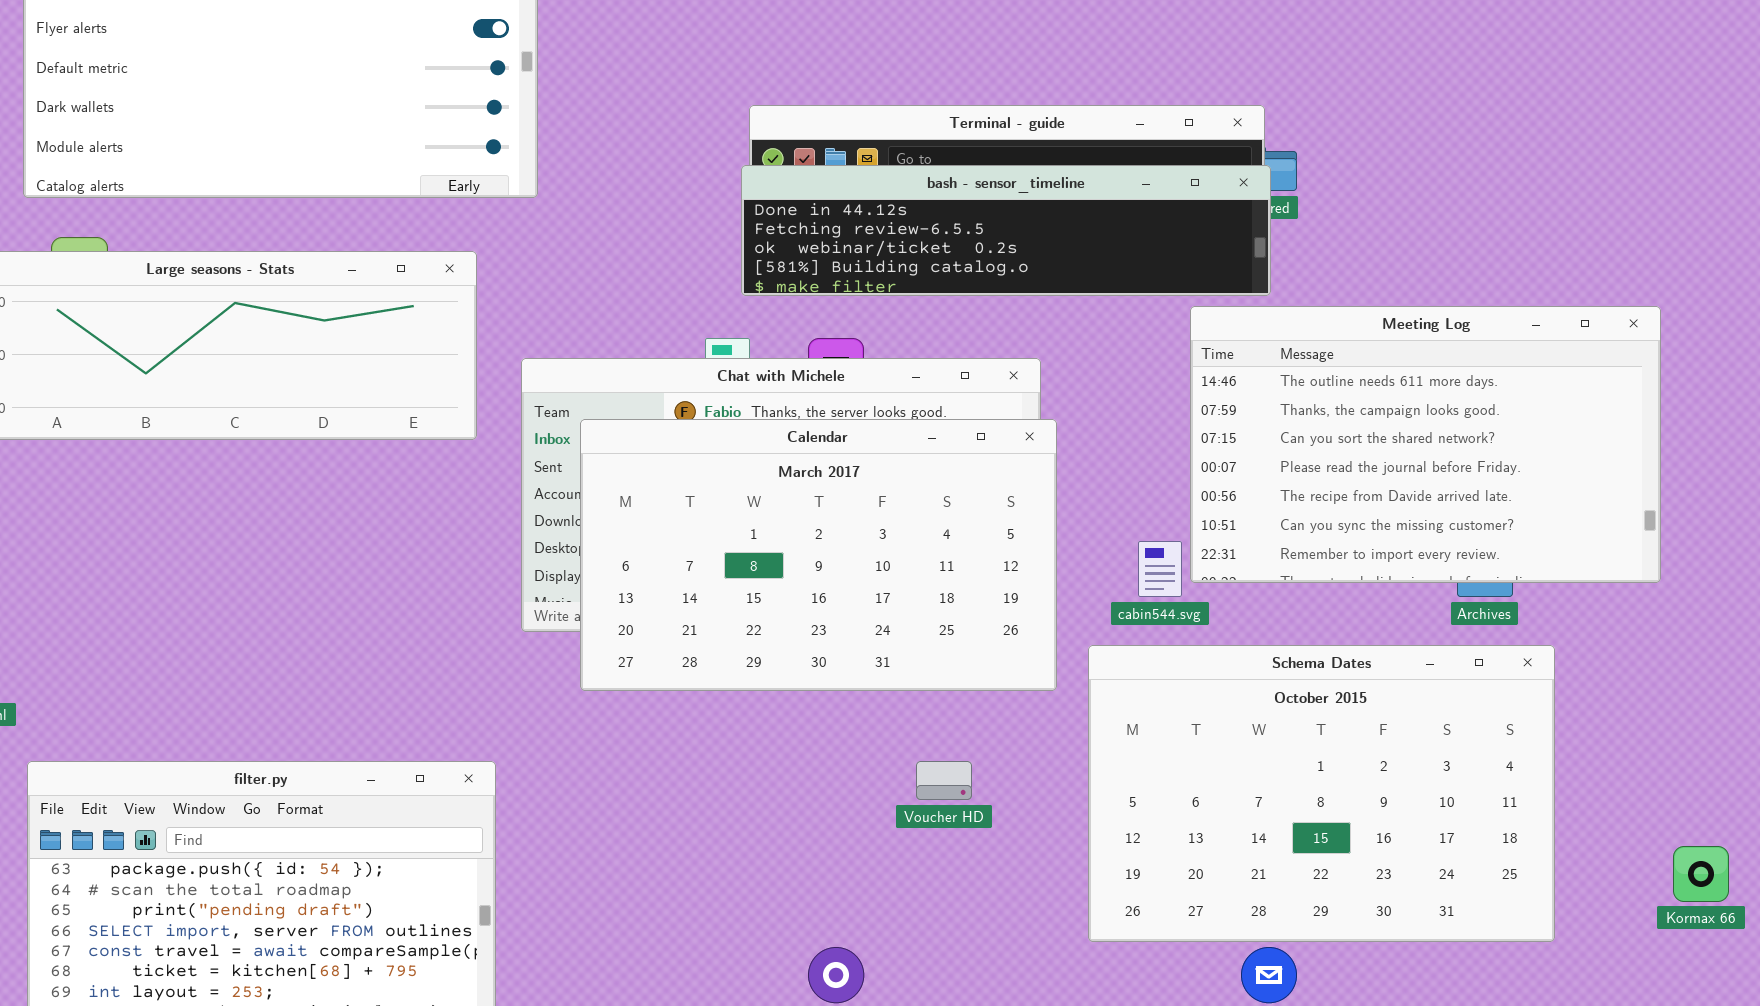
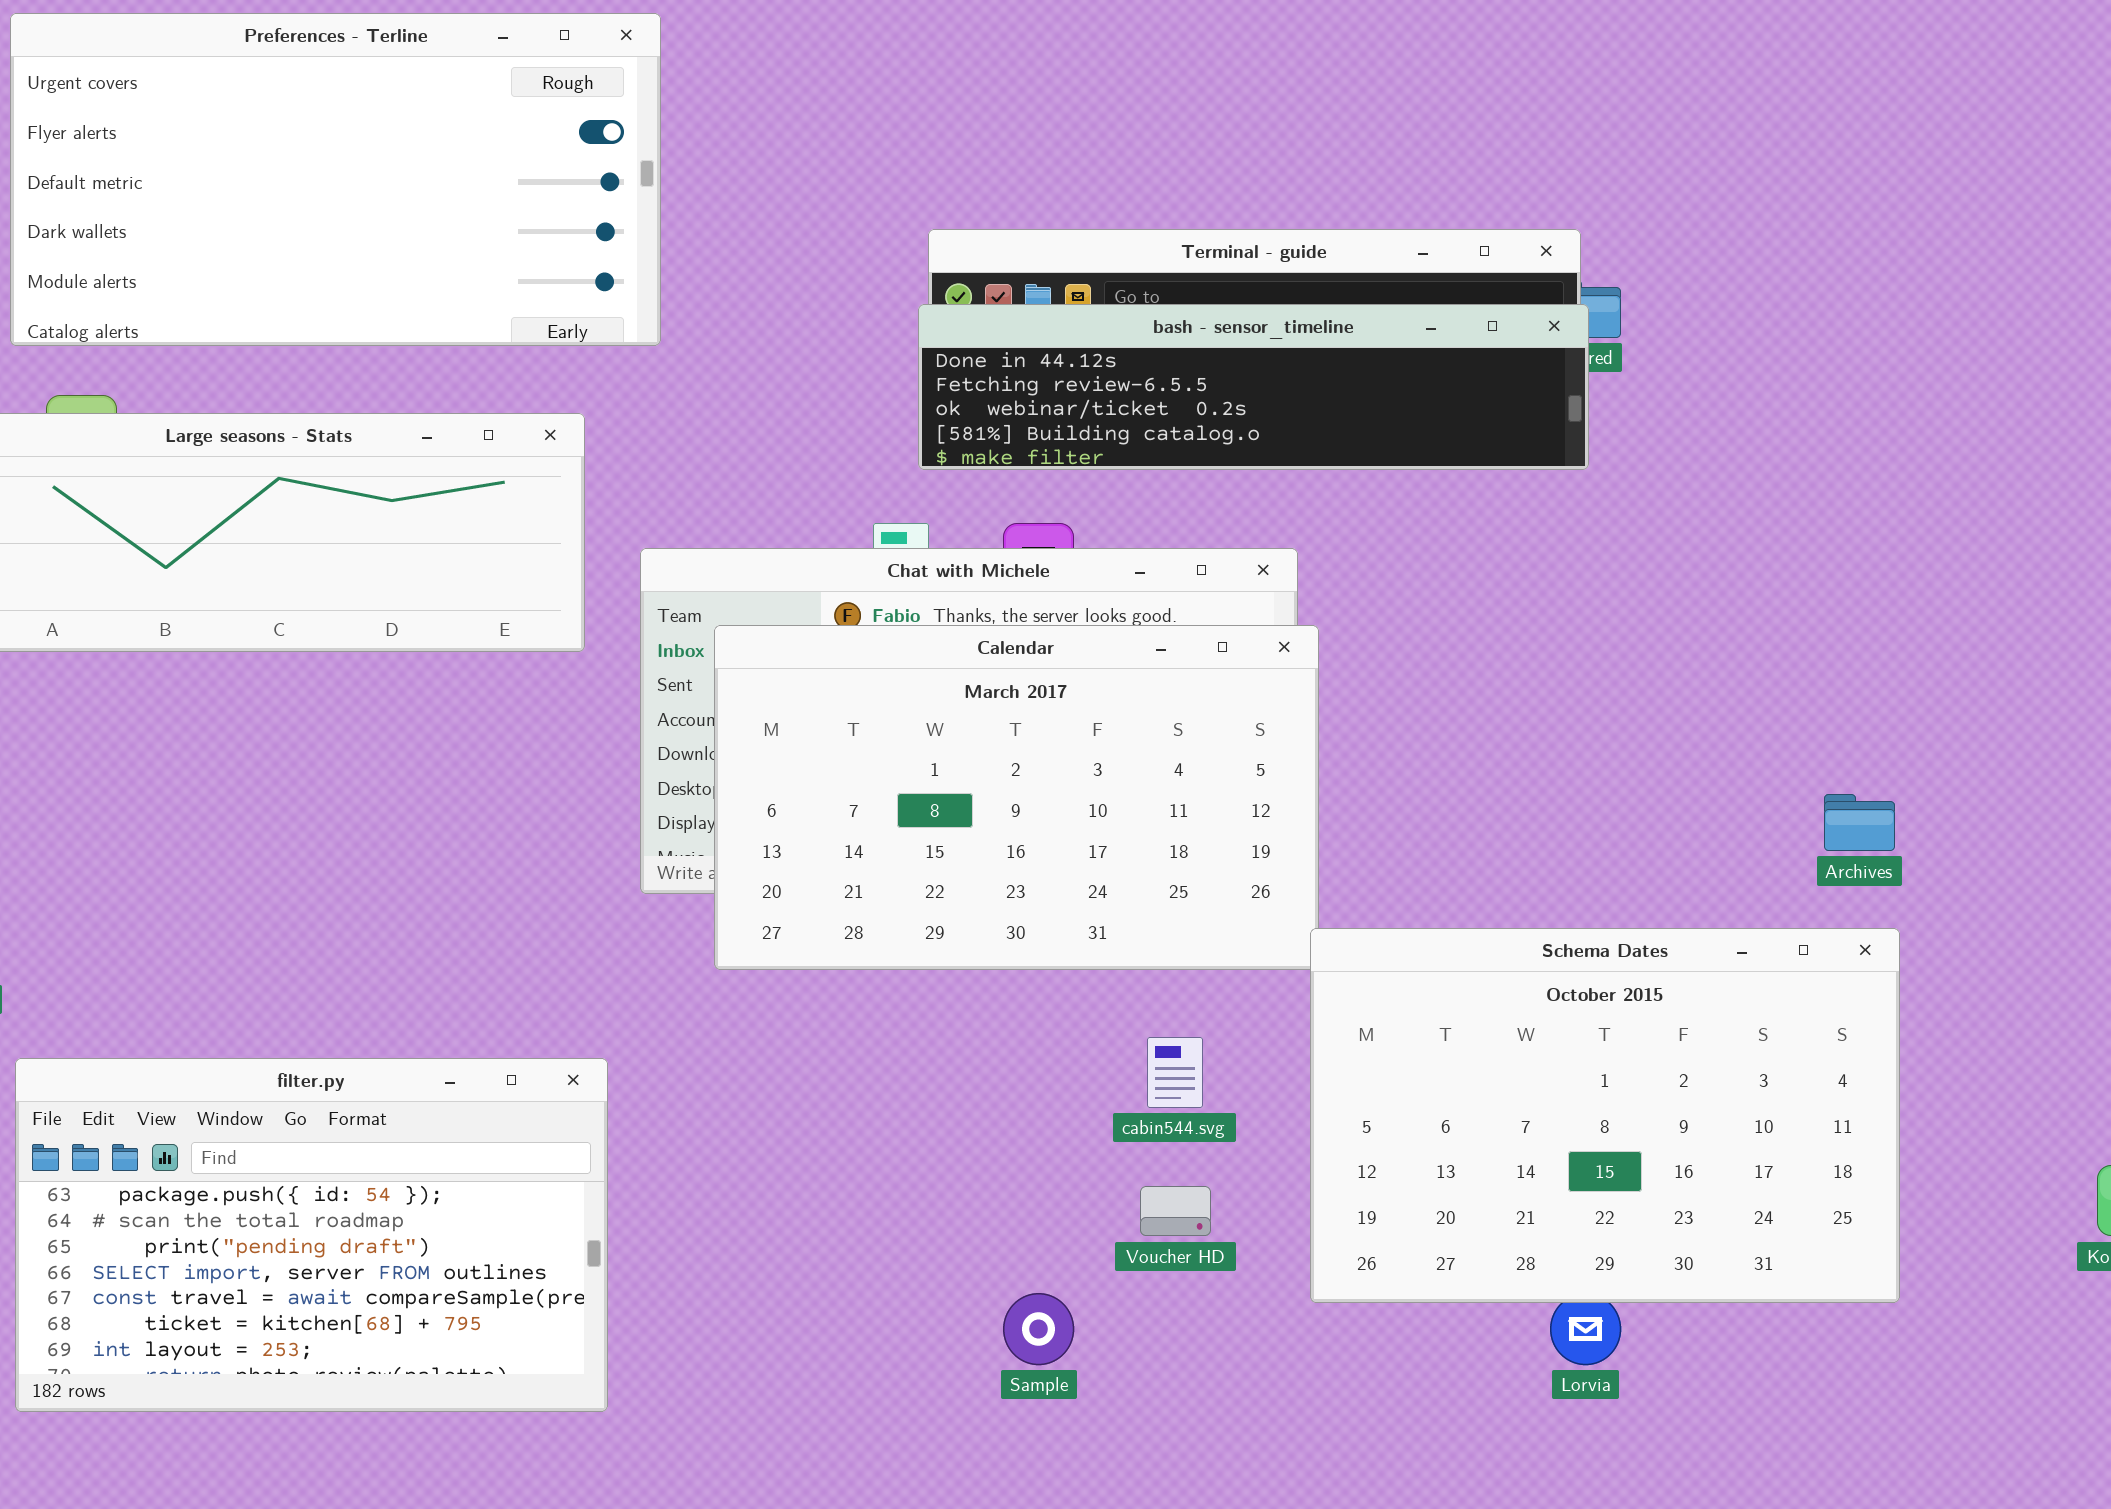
Meeting Log: [1190,306,1661,583] -> none, closed
cabin544.svg: [1138,541,1182,597] -> [1147,1037,1203,1108], moved
Schema Dates: [1088,645,1555,942] -> [1310,928,1900,1303], moved
Voucher HD: [916,761,972,800] -> [1140,1186,1211,1236], moved

